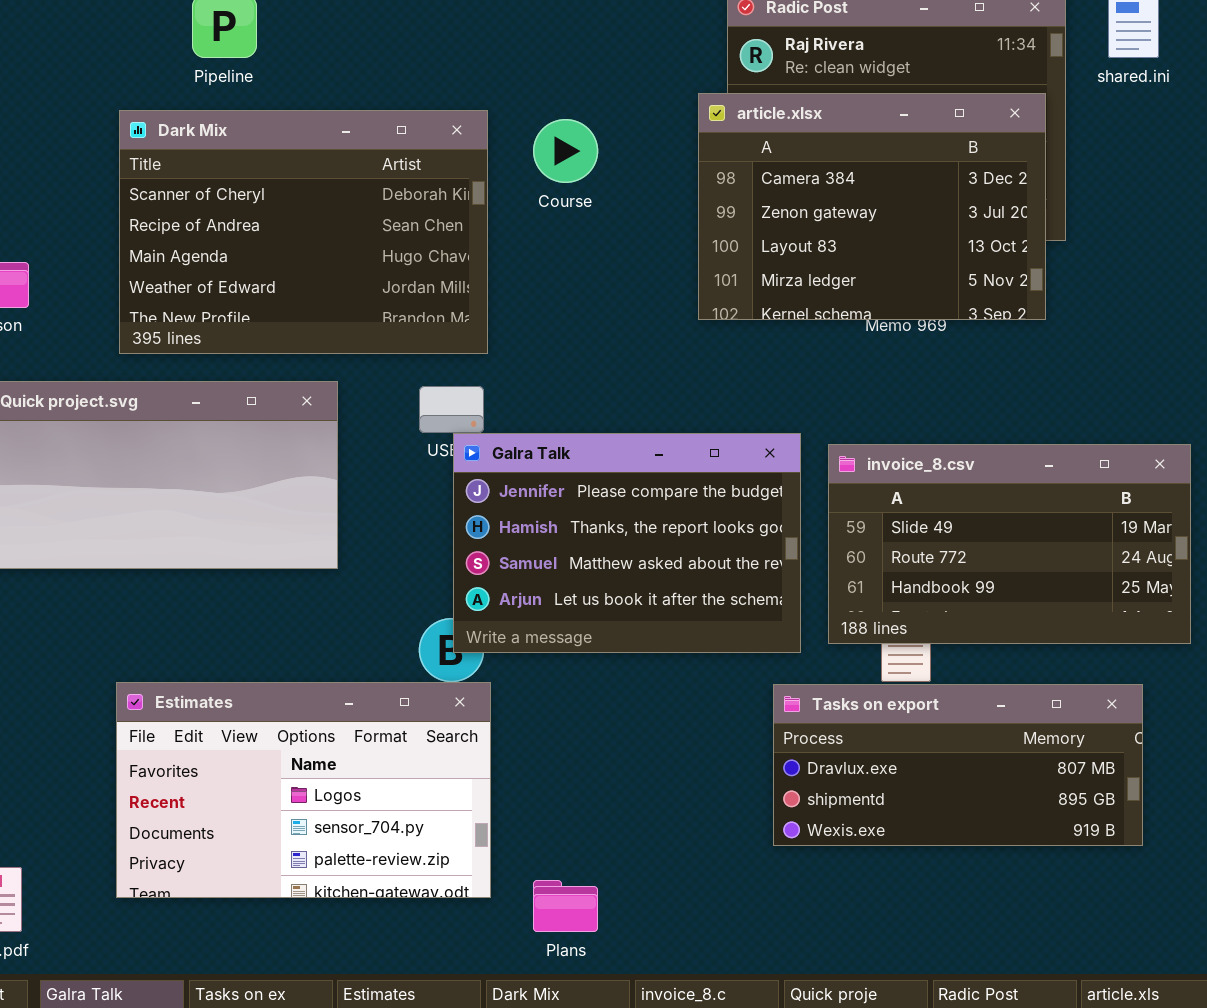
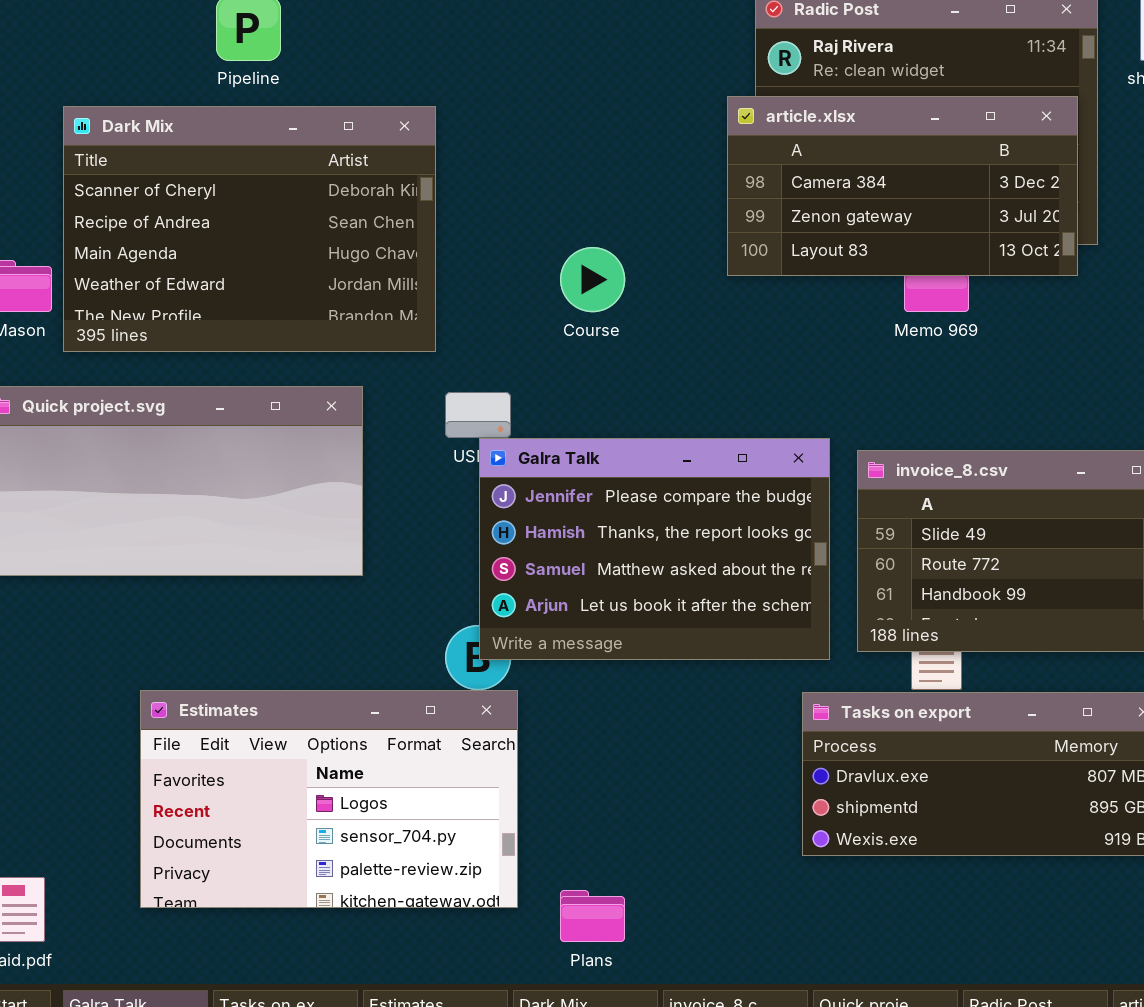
article.xlsx: [698,93,1046,320] -> [727,96,1078,276], resized
Dark Mix: [119,110,488,354] -> [63,106,436,352], moved
Course: [533,119,598,183] -> [560,247,625,312], moved

